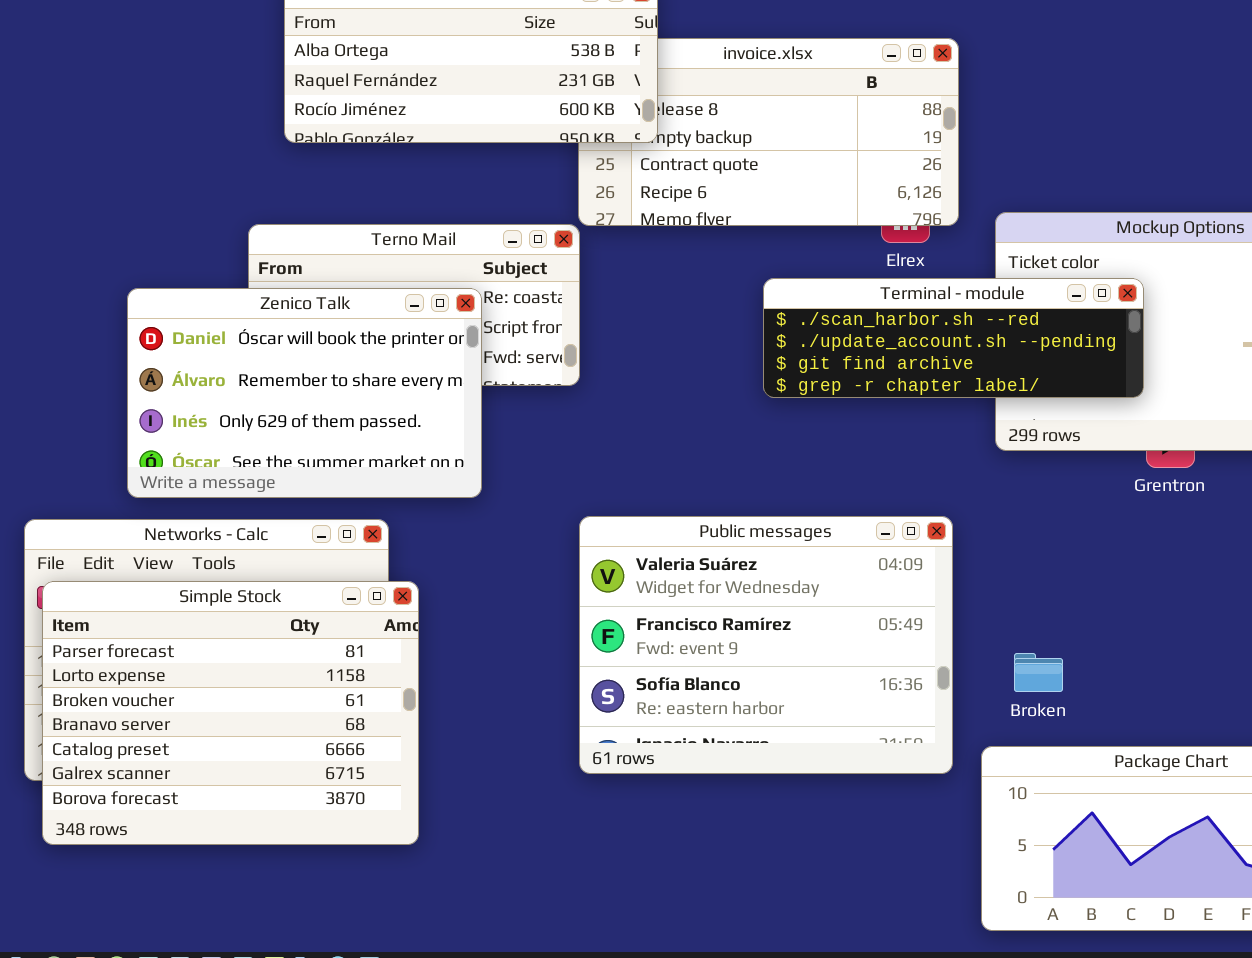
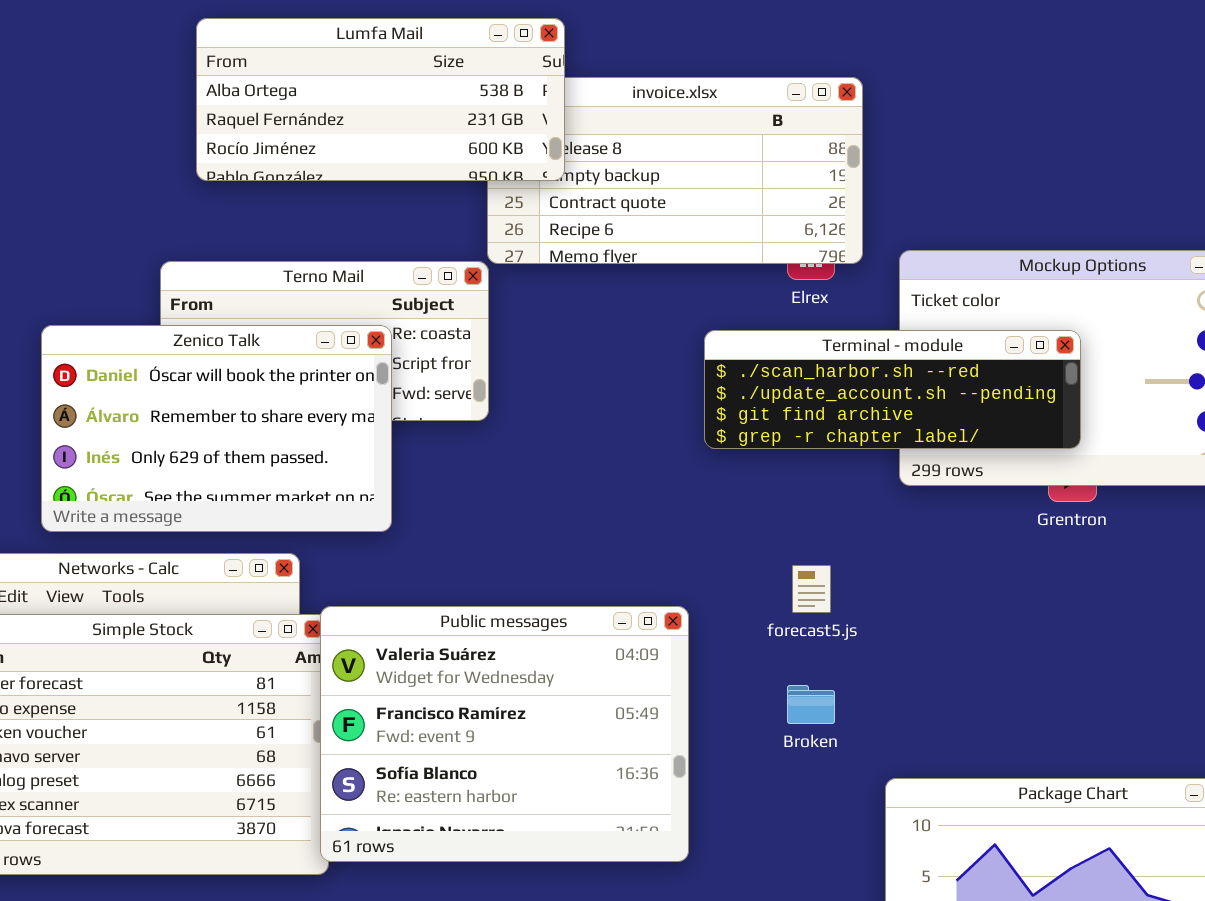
Terminal - module: [763,278,1144,398] -> [704,330,1081,449], moved
Public messages: [579,516,953,774] -> [320,606,689,862], moved
Broken: [1014,653,1063,692] -> [787,685,835,724], moved

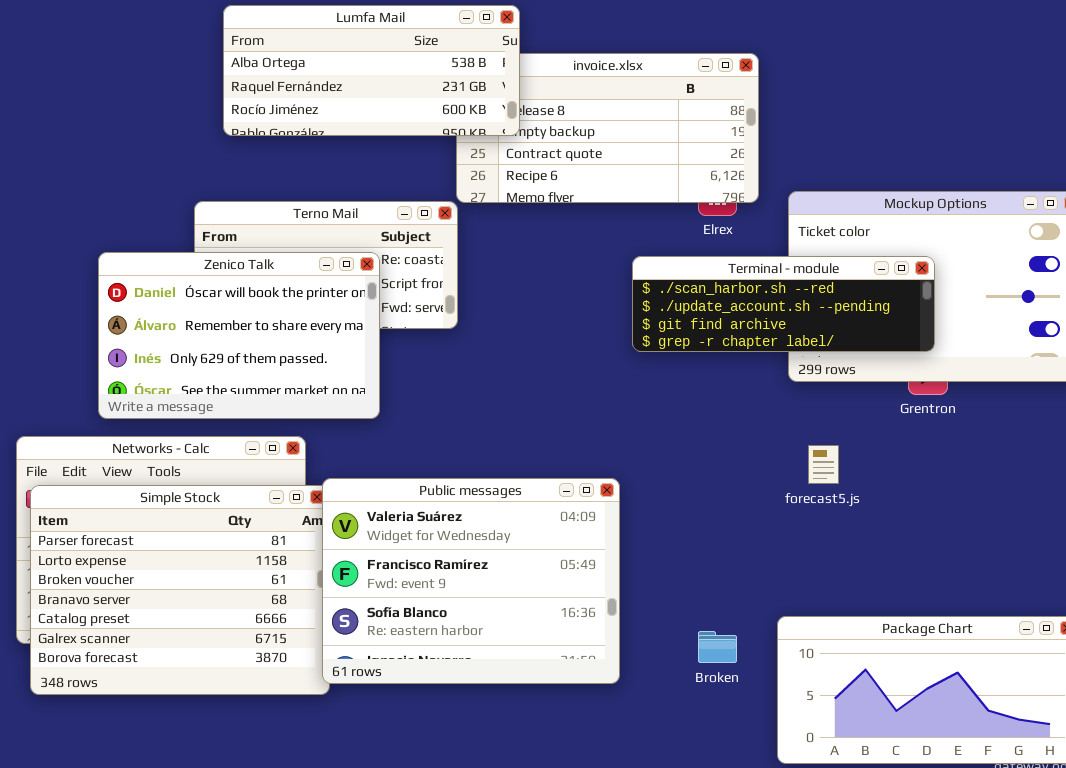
forecast5.js: [792,565,831,613] -> [808,445,839,484], moved
Broken: [787,685,835,724] -> [698,631,737,663], moved

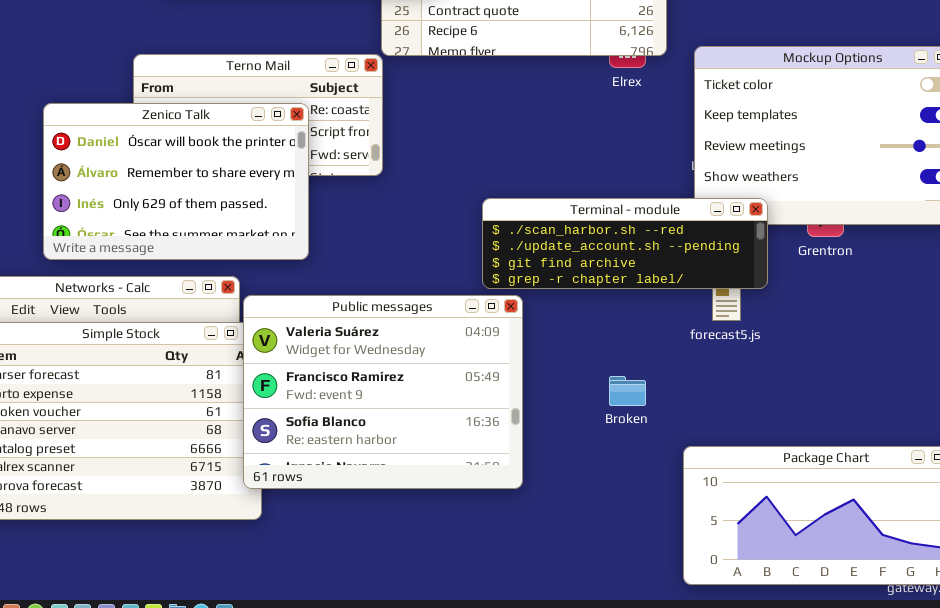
Terminal - module: [632,256,935,352] -> [482,198,768,289], moved
Public messages: [322,478,620,684] -> [243,295,523,489], moved
Broken: [698,631,737,663] -> [609,376,646,406], moved

